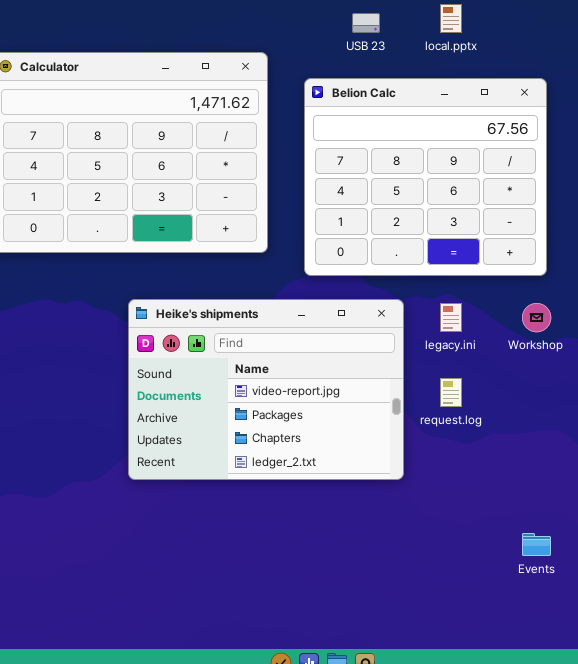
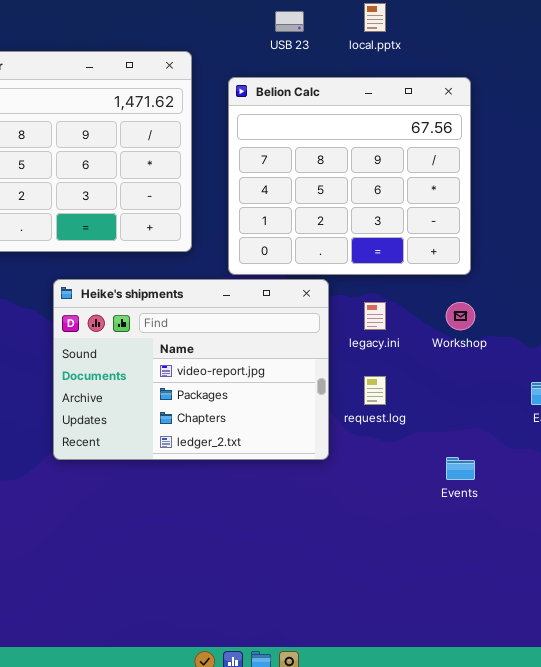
Heike's shipments: [128,299,404,480] -> [53,279,329,460], moved
Events: [522,533,551,556] -> [446,457,475,480], moved

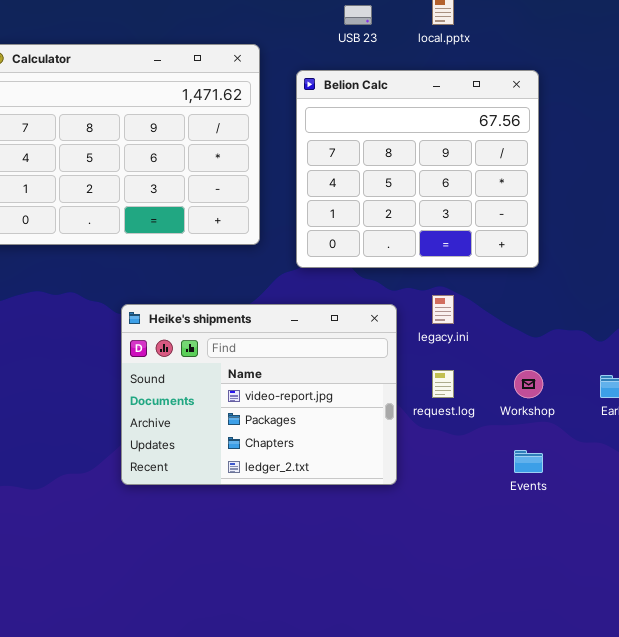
Heike's shipments: [53,279,329,460] -> [121,304,397,485], moved
Workshop: [446,302,475,330] -> [514,370,543,398], moved

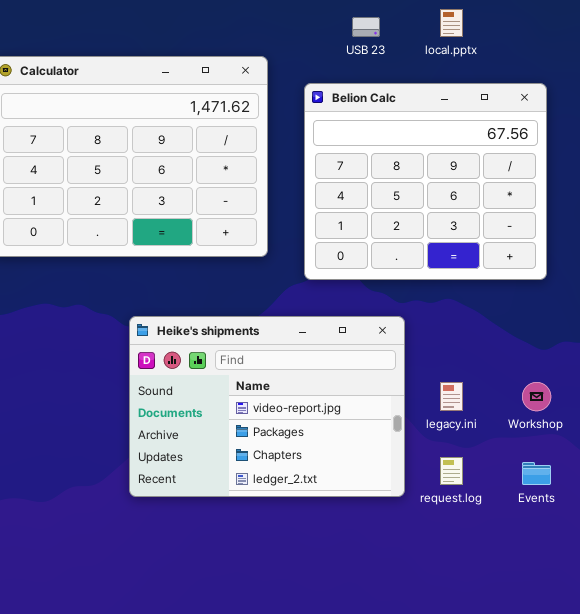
legacy.ini: [432,295,454,324] -> [440,382,463,411], moved
request.log: [432,370,454,398] -> [440,457,463,485], moved

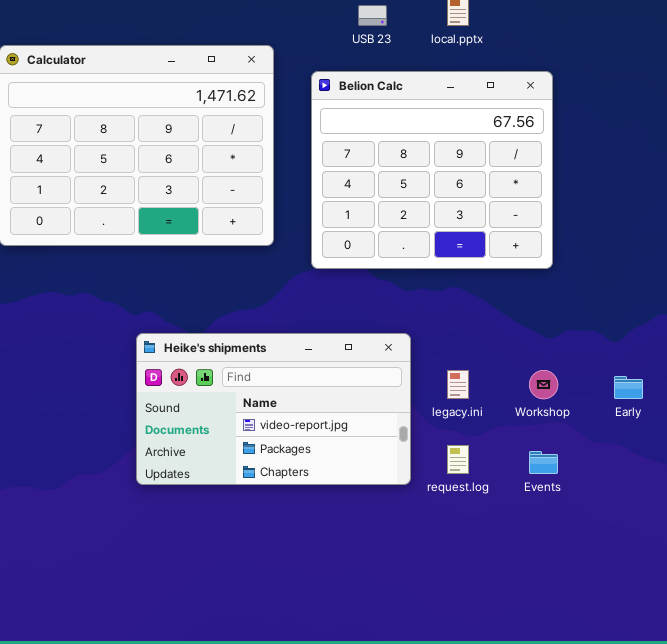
Heike's shipments: [129,316,405,497] -> [136,333,411,485], resized

